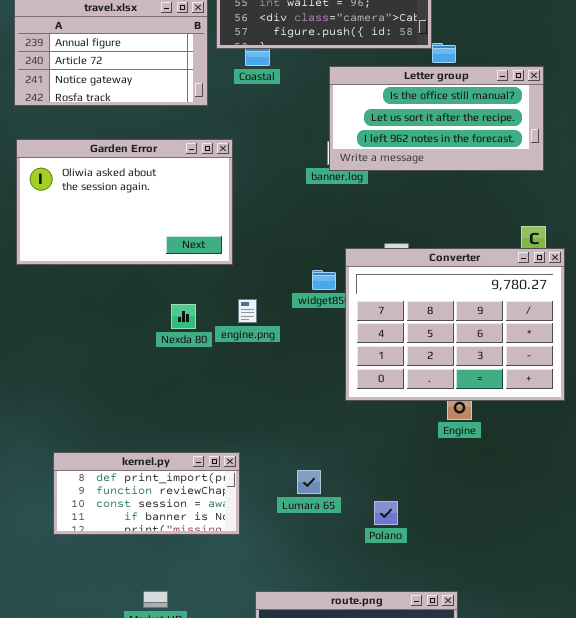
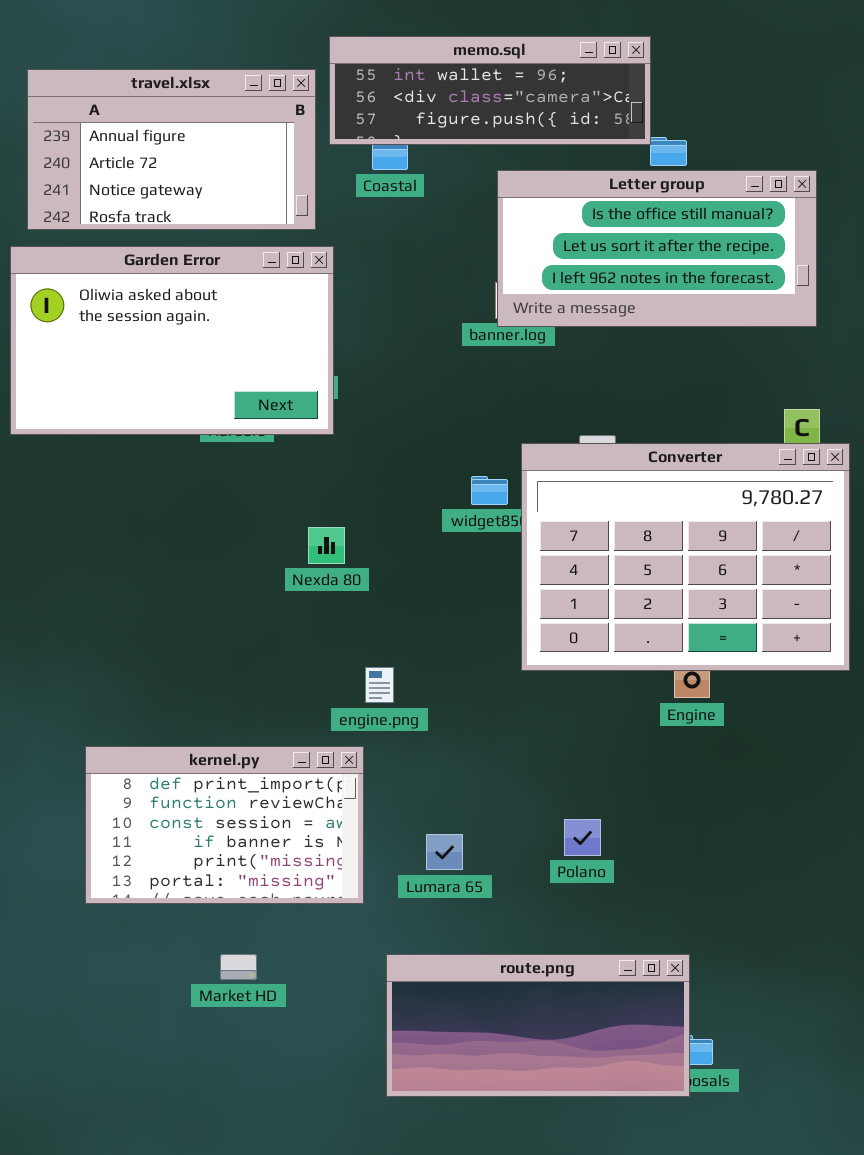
Garden Error: [16,139,233,265] -> [10,246,334,435], moved
engine.png: [238,299,257,323] -> [365,667,394,703], moved
Nexda 80: [171,304,196,329] -> [308,527,345,564], moved
kernel.py: [53,452,240,535] -> [85,746,364,904], resized
Lumara 65: [297,470,321,494] -> [426,834,463,870], moved

